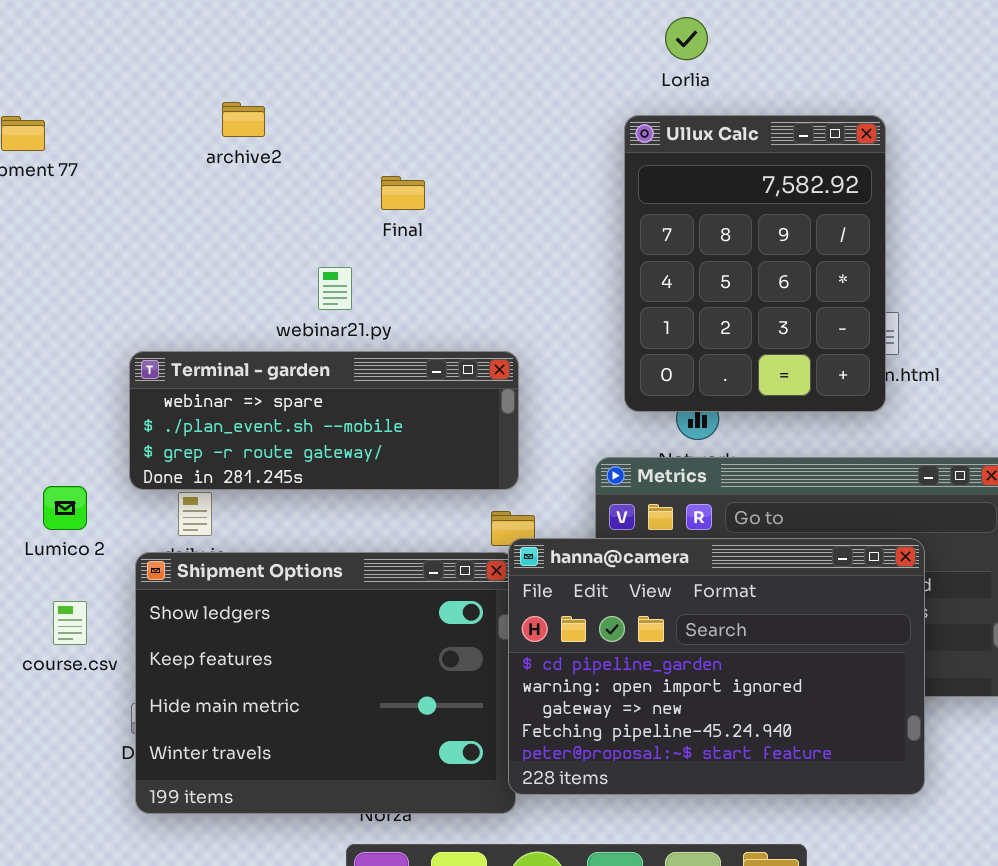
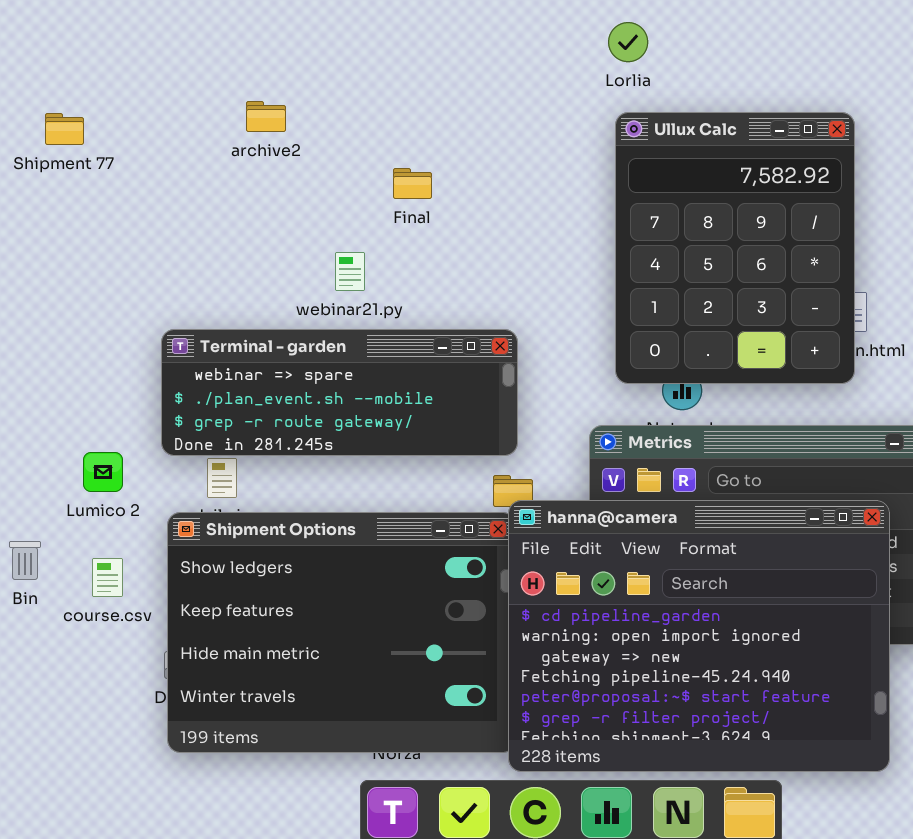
Lorlia: [665,17,708,60] -> [608,22,648,62], moved
hanna@camera: [508,538,925,795] -> [508,500,890,772], resized

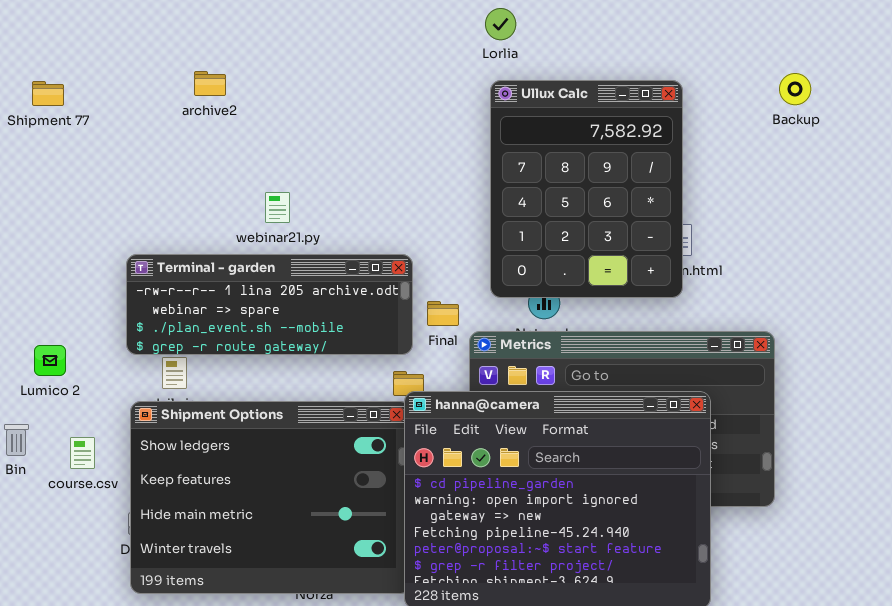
Final: [393,168,432,199] -> [427,301,459,326], moved
Terminal - garden: [161,329,518,456] -> [126,254,413,355], scrolled up 1 row
Lumico 2: [83,452,123,492] -> [34,345,66,376], moved

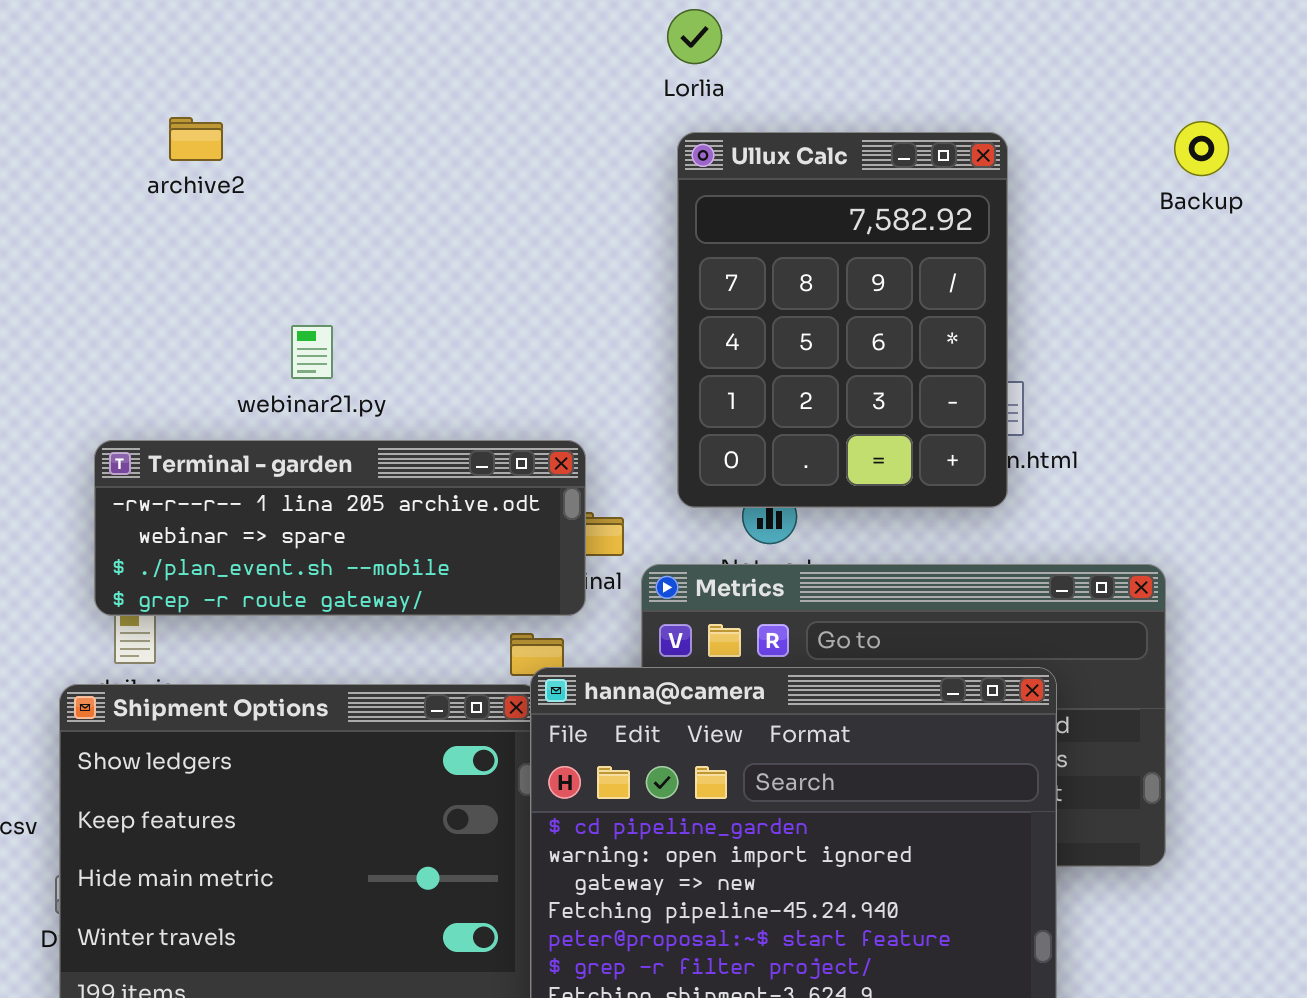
Terminal - garden: [126,254,413,355] -> [94,440,586,616], moved

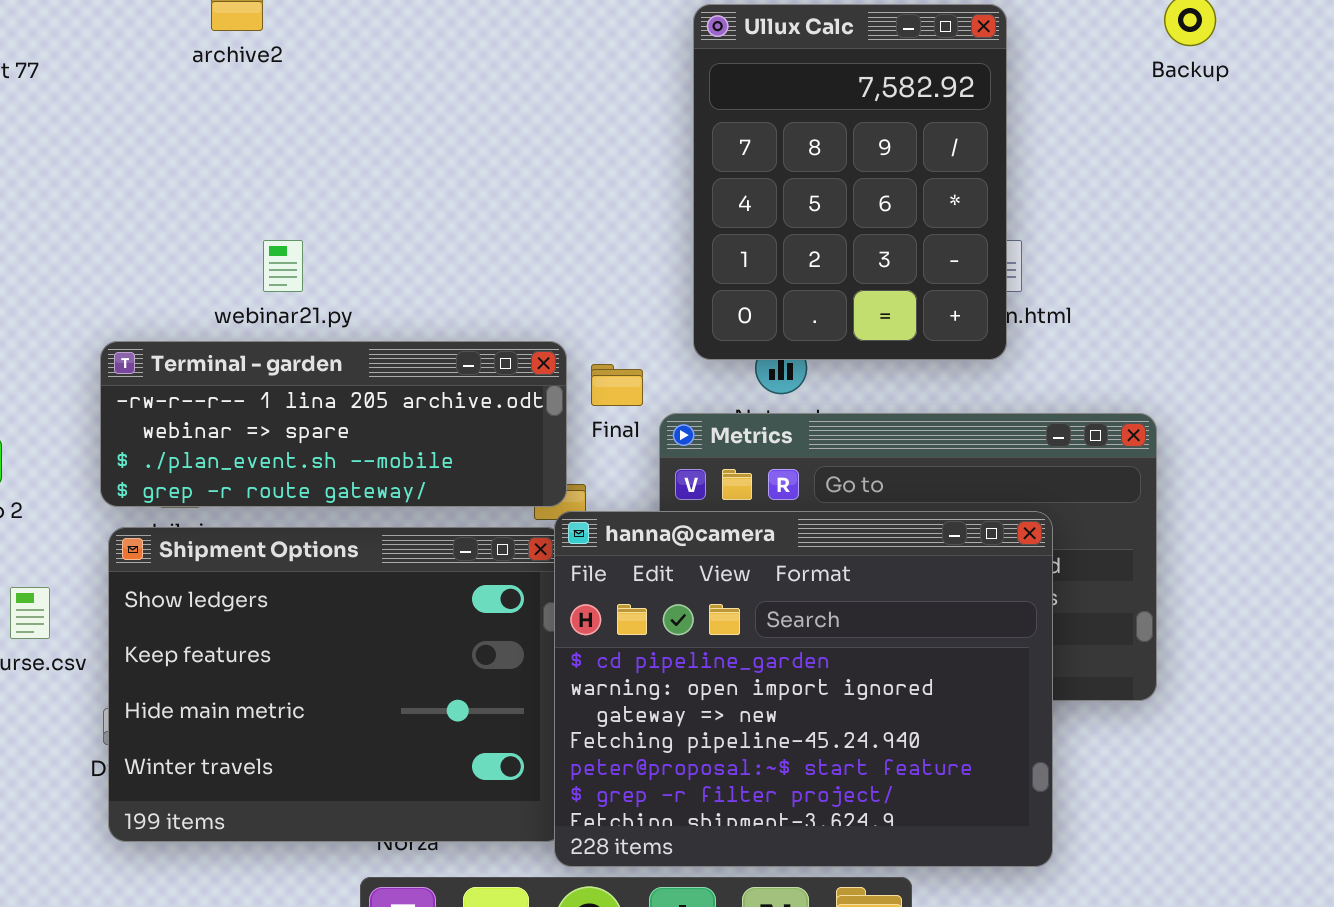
webinar21.py: [291,325,333,379] -> [263,240,303,292], moved
Terminal - garden: [94,440,586,616] -> [100,341,567,507], moved

